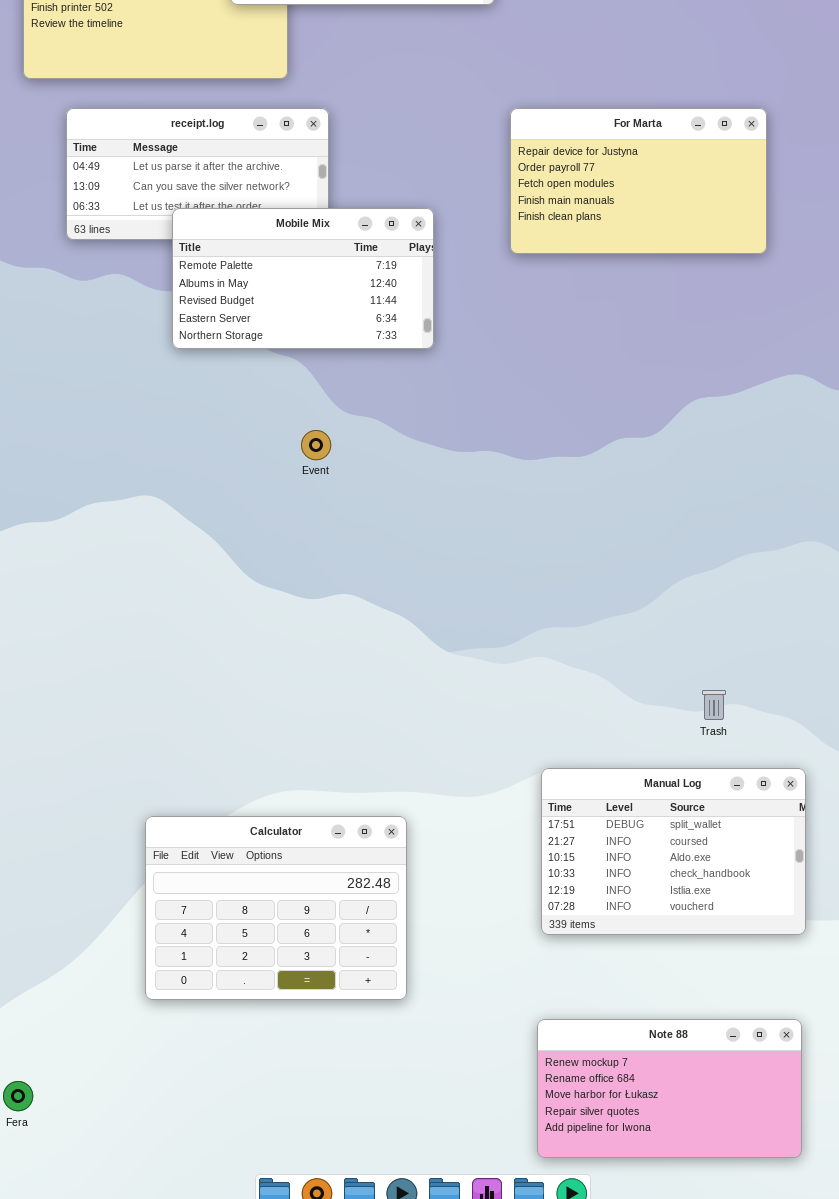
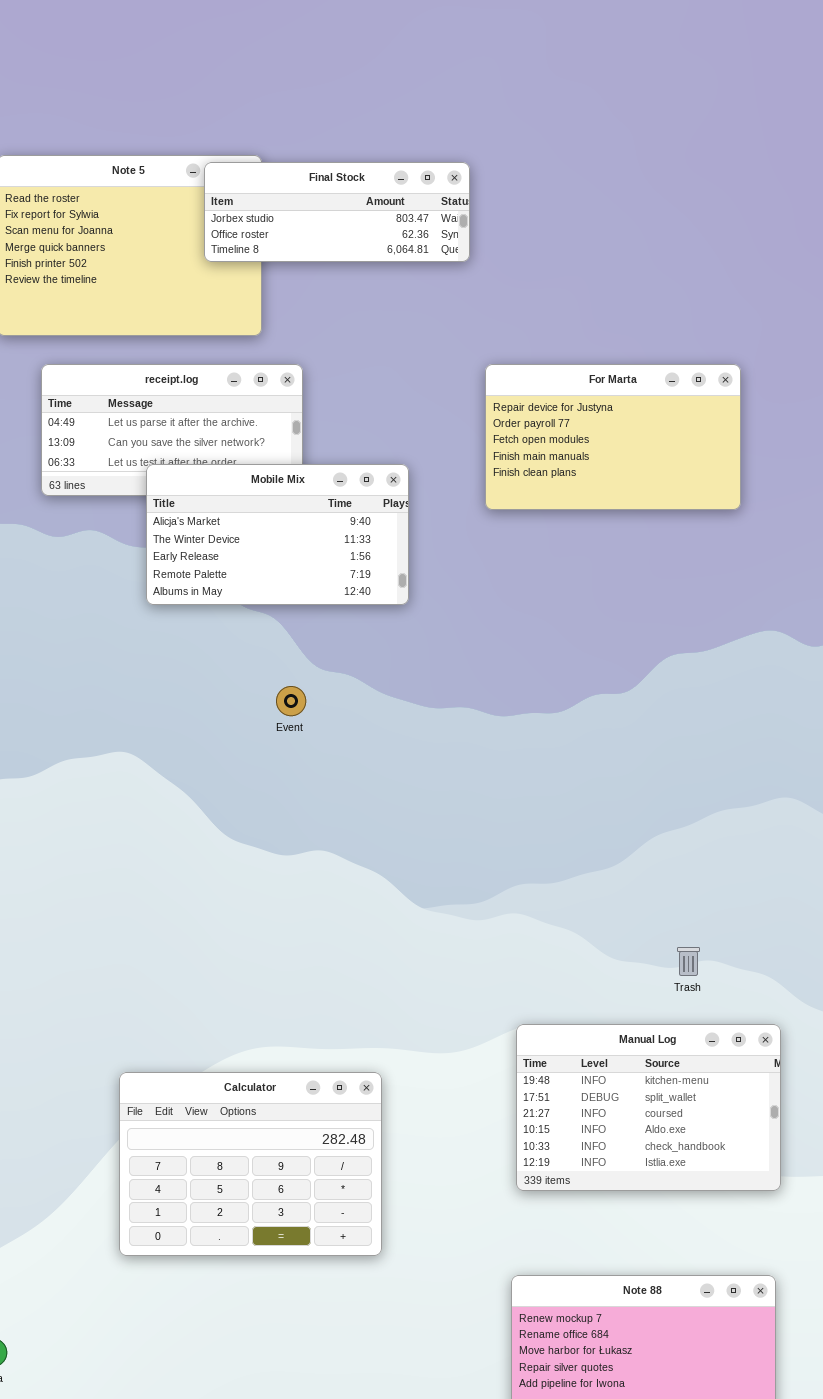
Mobile Mix: [172,208,434,349] -> [146,464,409,605], scrolled up 3 rows
Manual Log: [541,768,806,935] -> [516,1024,781,1191], scrolled up 1 row

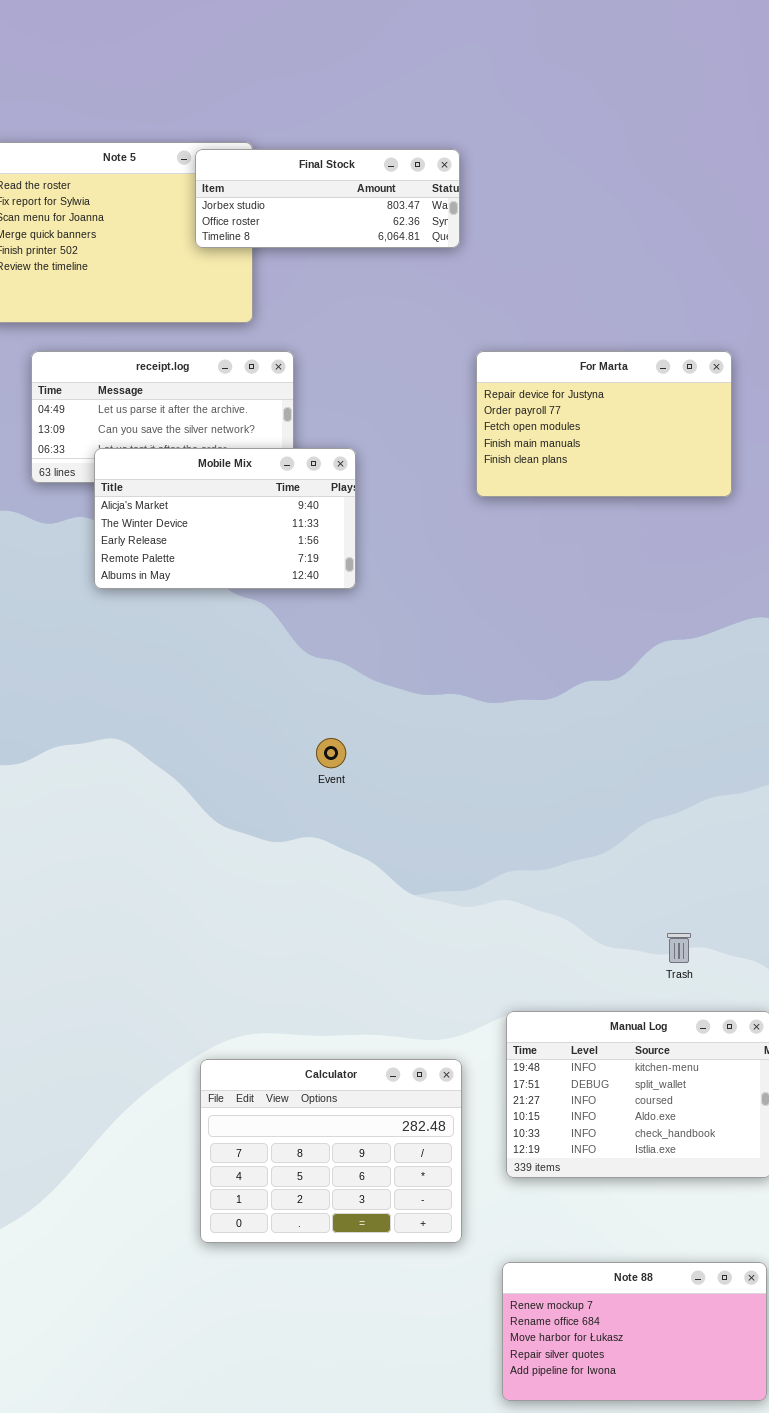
Mobile Mix: [146,464,409,605] -> [94,448,356,589], moved
Event: [276,686,306,716] -> [316,738,346,768], moved
Calculator: [119,1072,382,1256] -> [200,1059,462,1243], moved

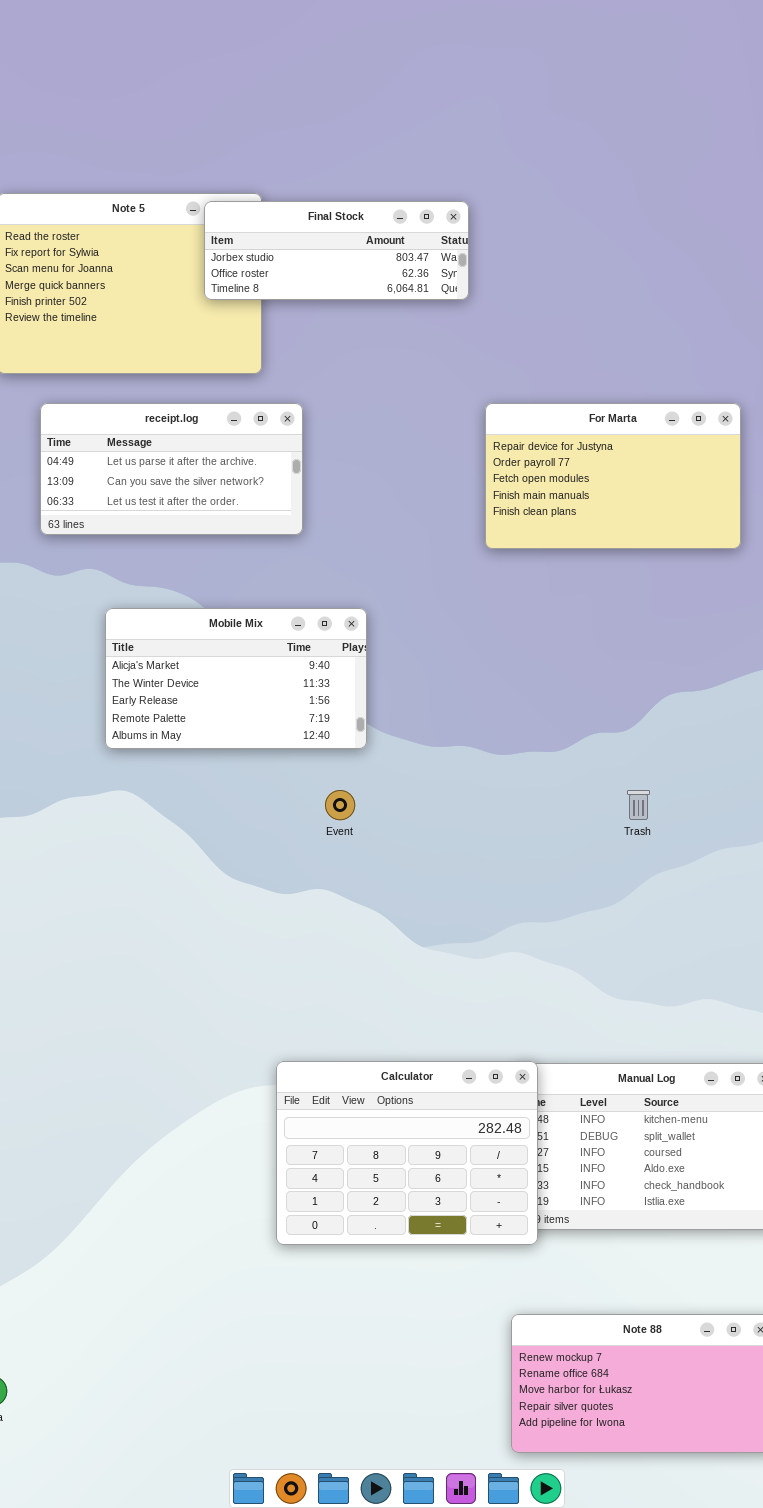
Mobile Mix: [94,448,356,589] -> [105,608,367,749], moved
Trash: [667,933,691,963] -> [627,790,650,820], moved
Calculator: [200,1059,462,1243] -> [276,1061,538,1245], moved

